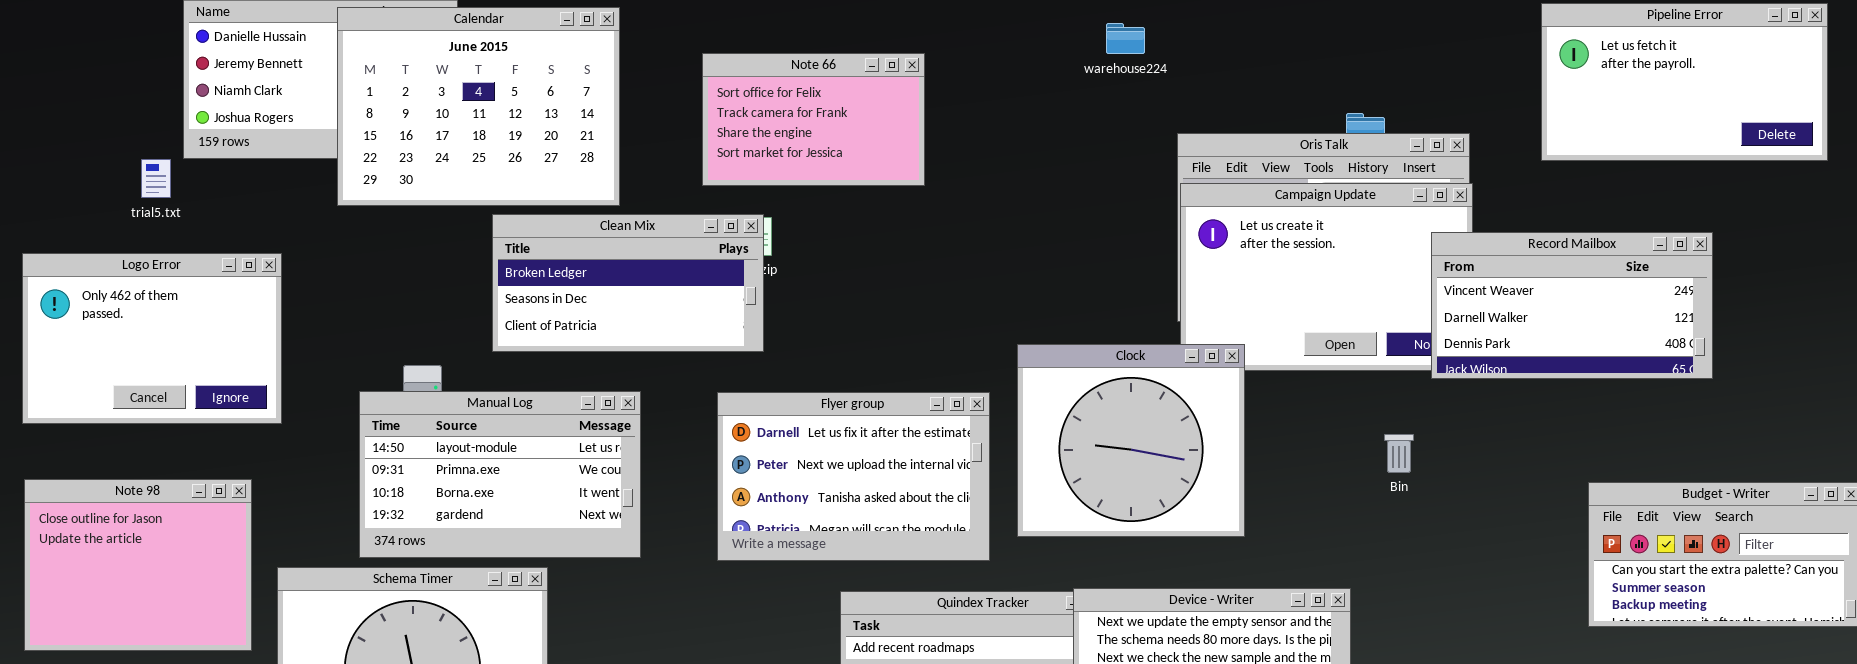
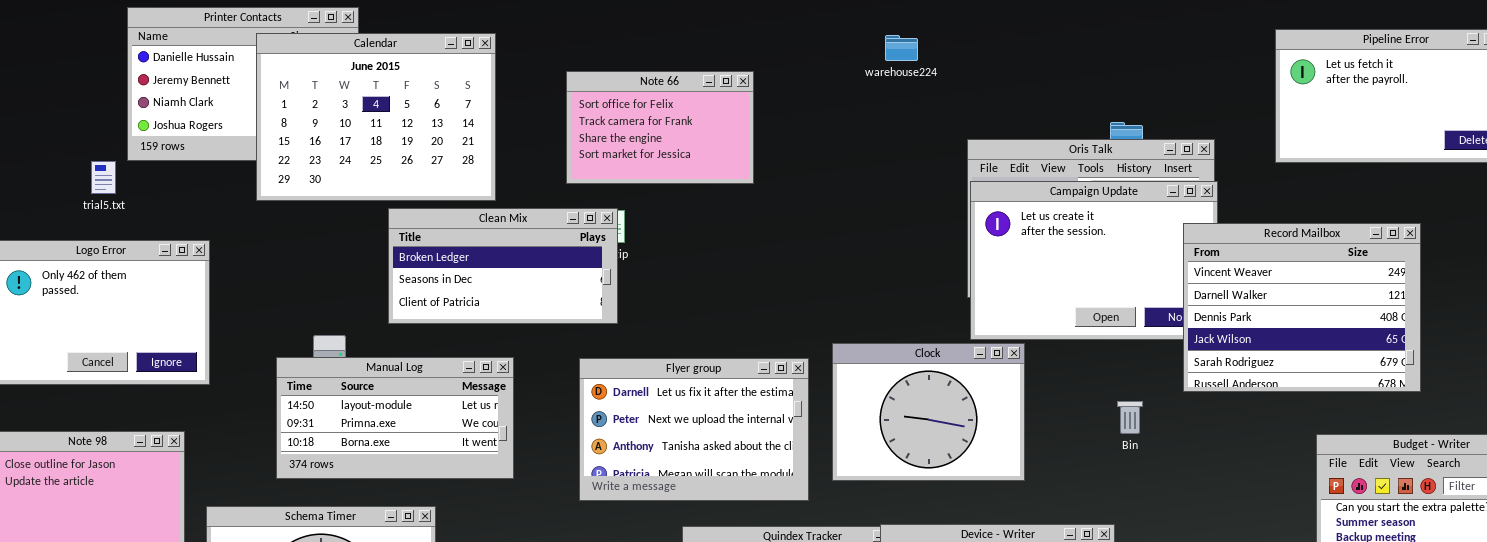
warehouse224: [1106,23,1145,54] -> [885,35,918,61], moved
Record Mailbox: [1431,232,1713,379] -> [1183,223,1421,392], resized
Clock: [1017,344,1245,537] -> [832,343,1025,481], resized
Manual Log: [359,391,641,558] -> [276,357,514,479], resized
Bin: [1384,434,1414,473] -> [1117,401,1143,434], moved

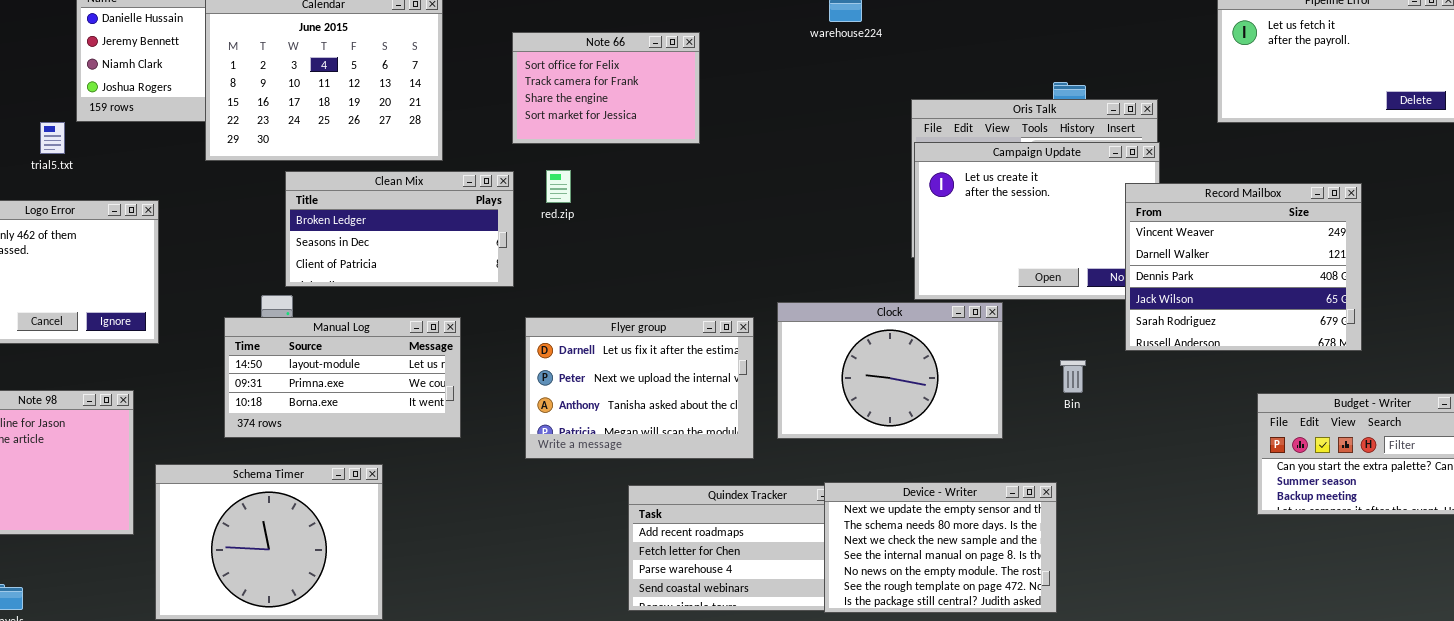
Clean Mix: [388,208,618,324] -> [285,171,514,287], moved
Clock: [832,343,1025,481] -> [777,302,1003,439], resized

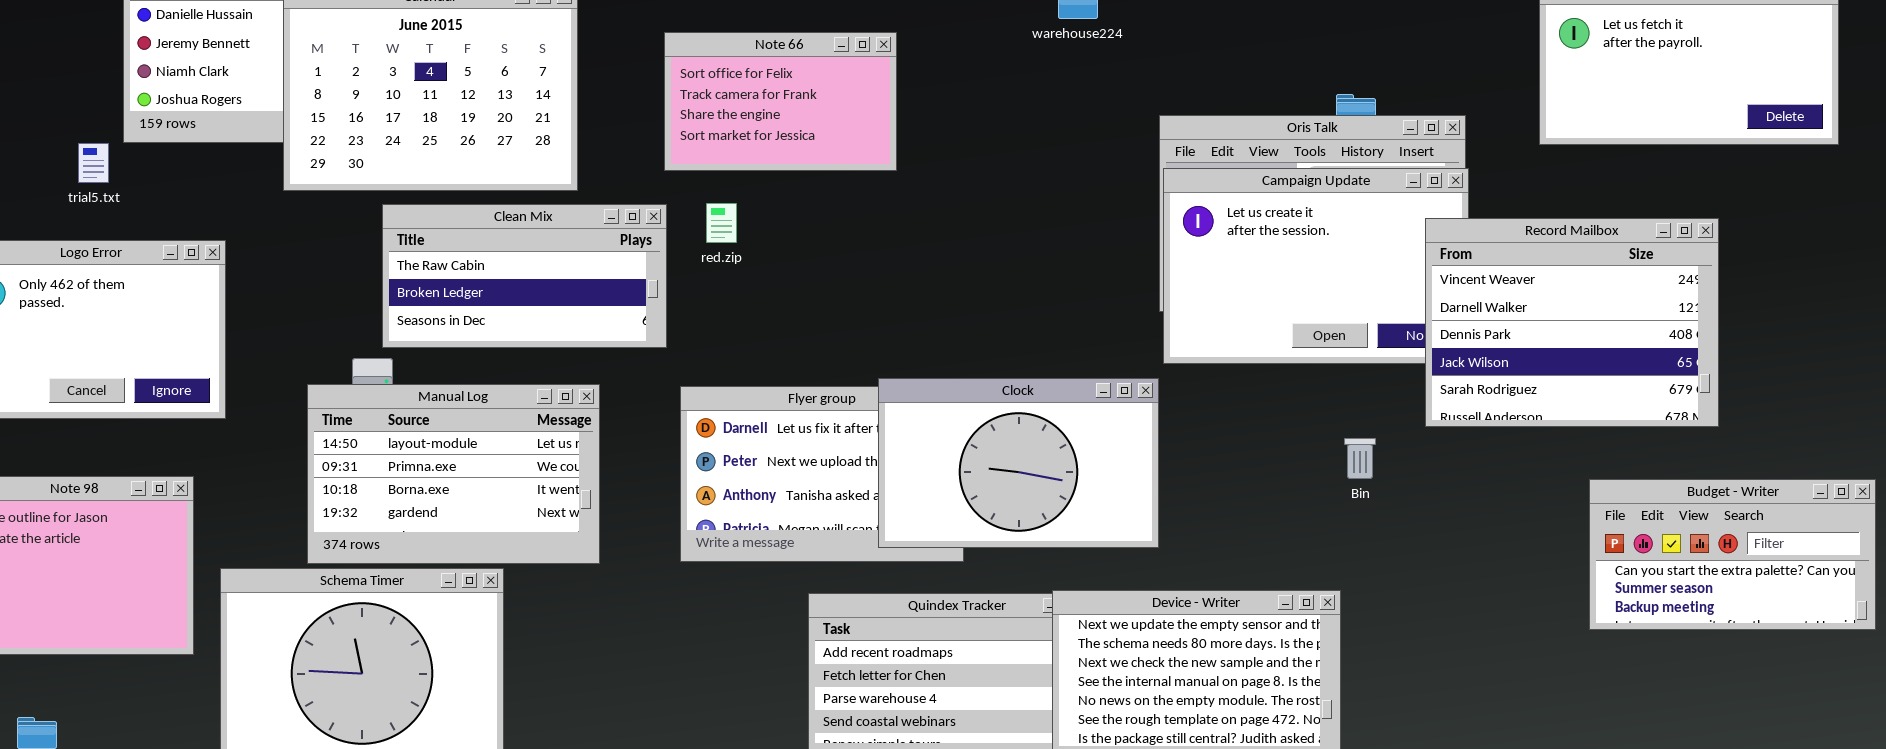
Clean Mix: [285,171,514,287] -> [382,204,667,348], scrolled up 1 row
Clock: [777,302,1003,439] -> [878,378,1159,548], moved
Manual Log: [224,317,461,438] -> [307,384,600,564], resized

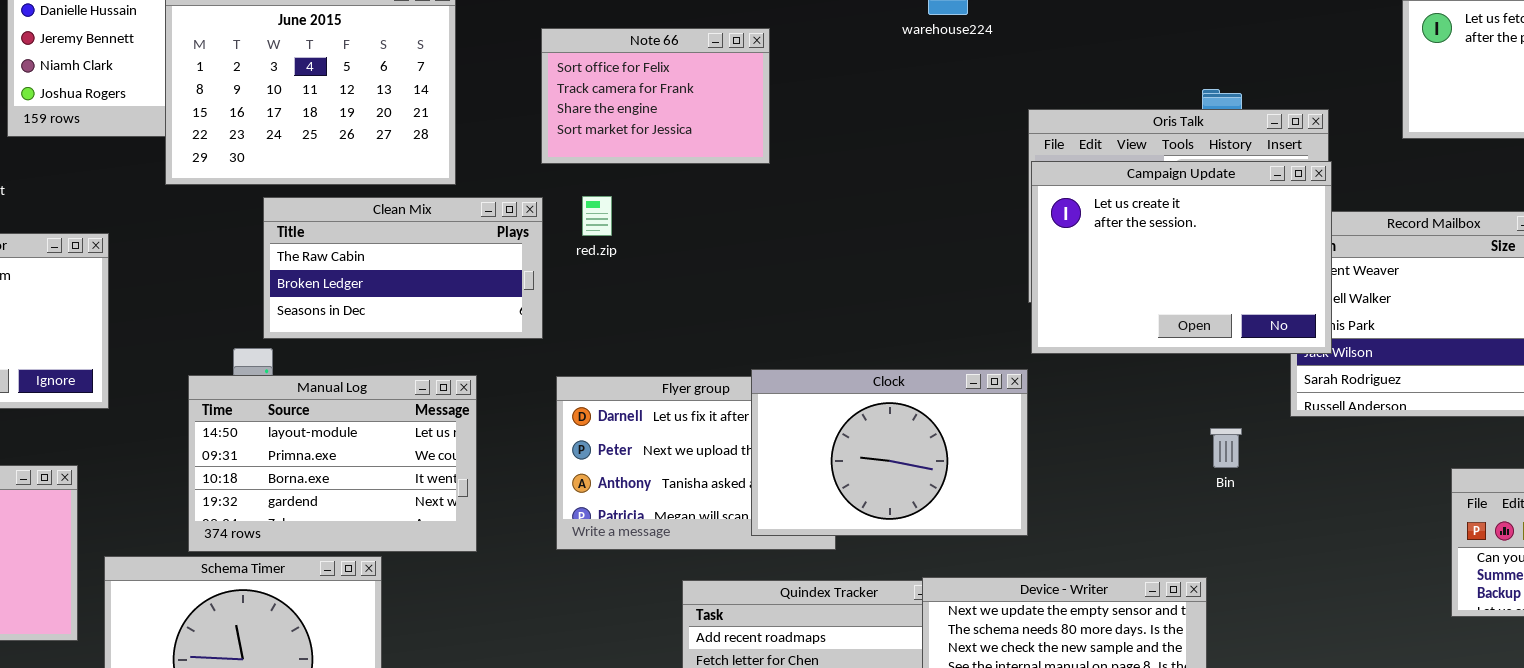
Campaign Update: [1163,168,1469,364] -> [1031,161,1332,354], raised

